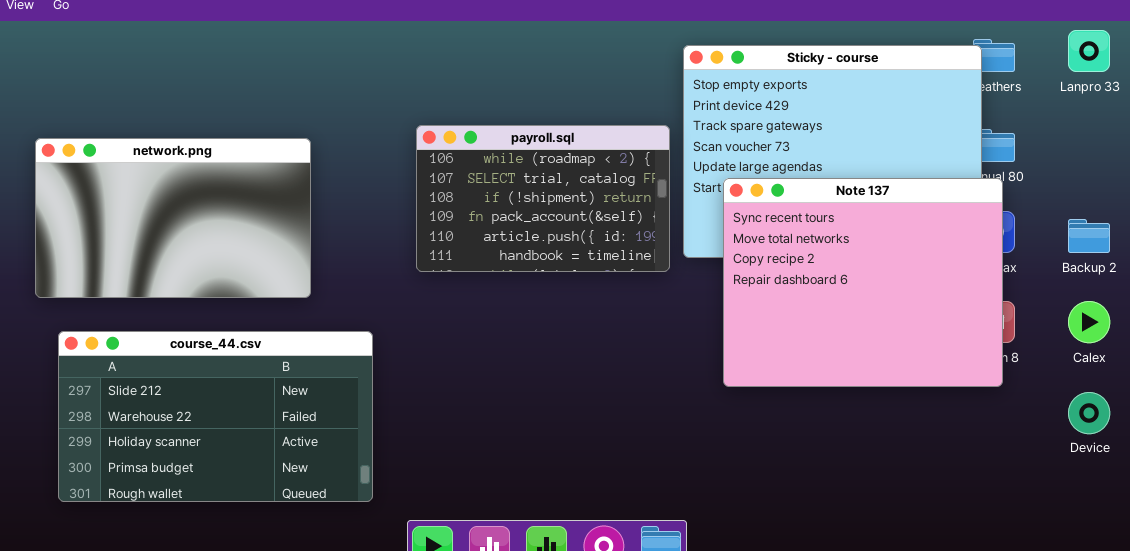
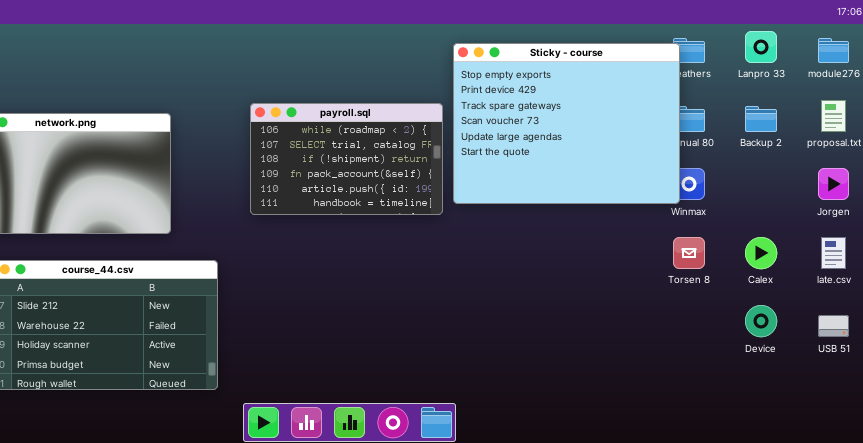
Note 137: [723,178,1003,387] -> none, closed
Backup 2: [1068,219,1110,253] -> [745,106,777,132], moved

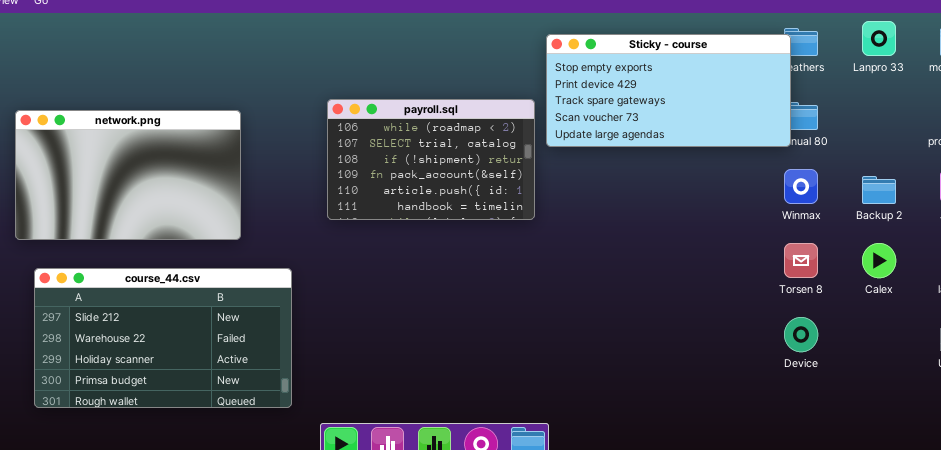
Sticky - course: [453,43,680,204] -> [546,34,791,147], resized
Backup 2: [745,106,777,132] -> [862,176,896,204], moved
Device: [745,305,777,337] -> [784,317,818,352], moved

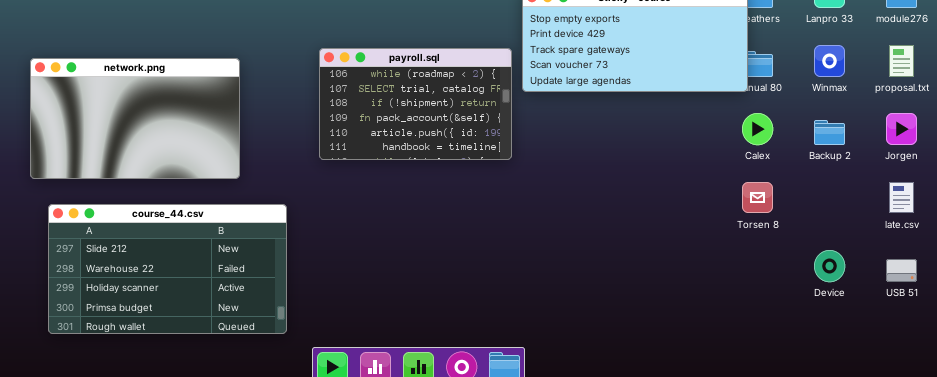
Winmax: [784,169,818,204] -> [814,45,845,77], moved
Calex: [862,243,896,278] -> [742,113,773,145], moved
Device: [784,317,818,352] -> [814,250,845,282], moved

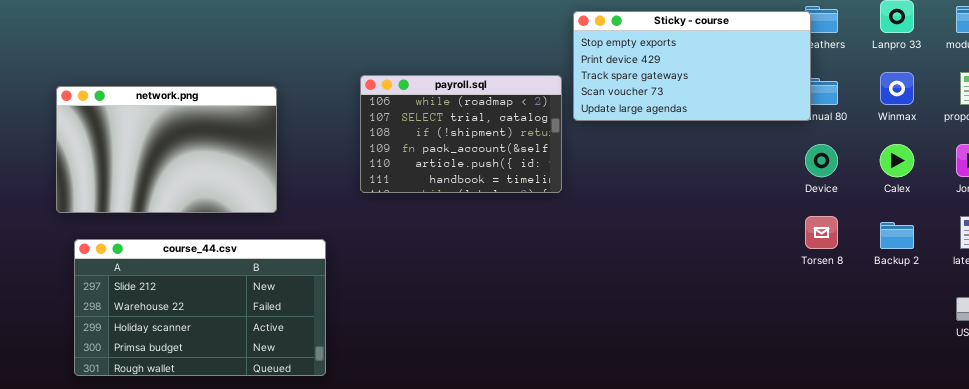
Calex: [742,113,773,145] -> [880,144,914,177], moved
Backup 2: [814,120,845,145] -> [880,222,914,249], moved
Device: [814,250,845,282] -> [805,144,838,177], moved

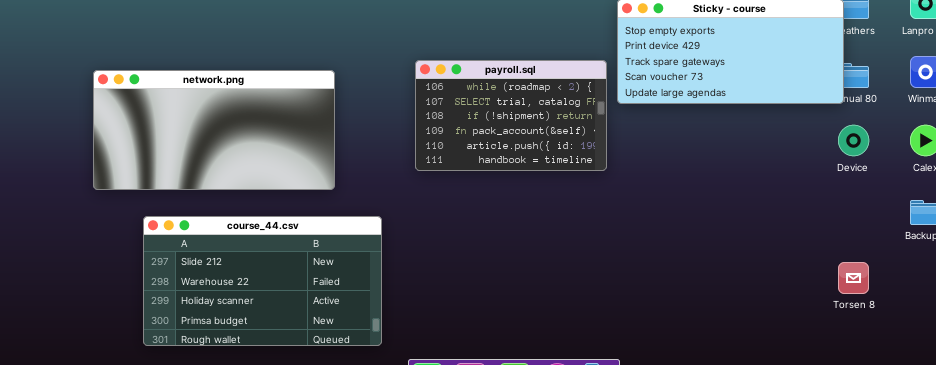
network.png: [56,86,277,213] -> [93,70,335,190], resized
Torsen 8: [805,216,838,249] -> [838,262,869,294], moved

